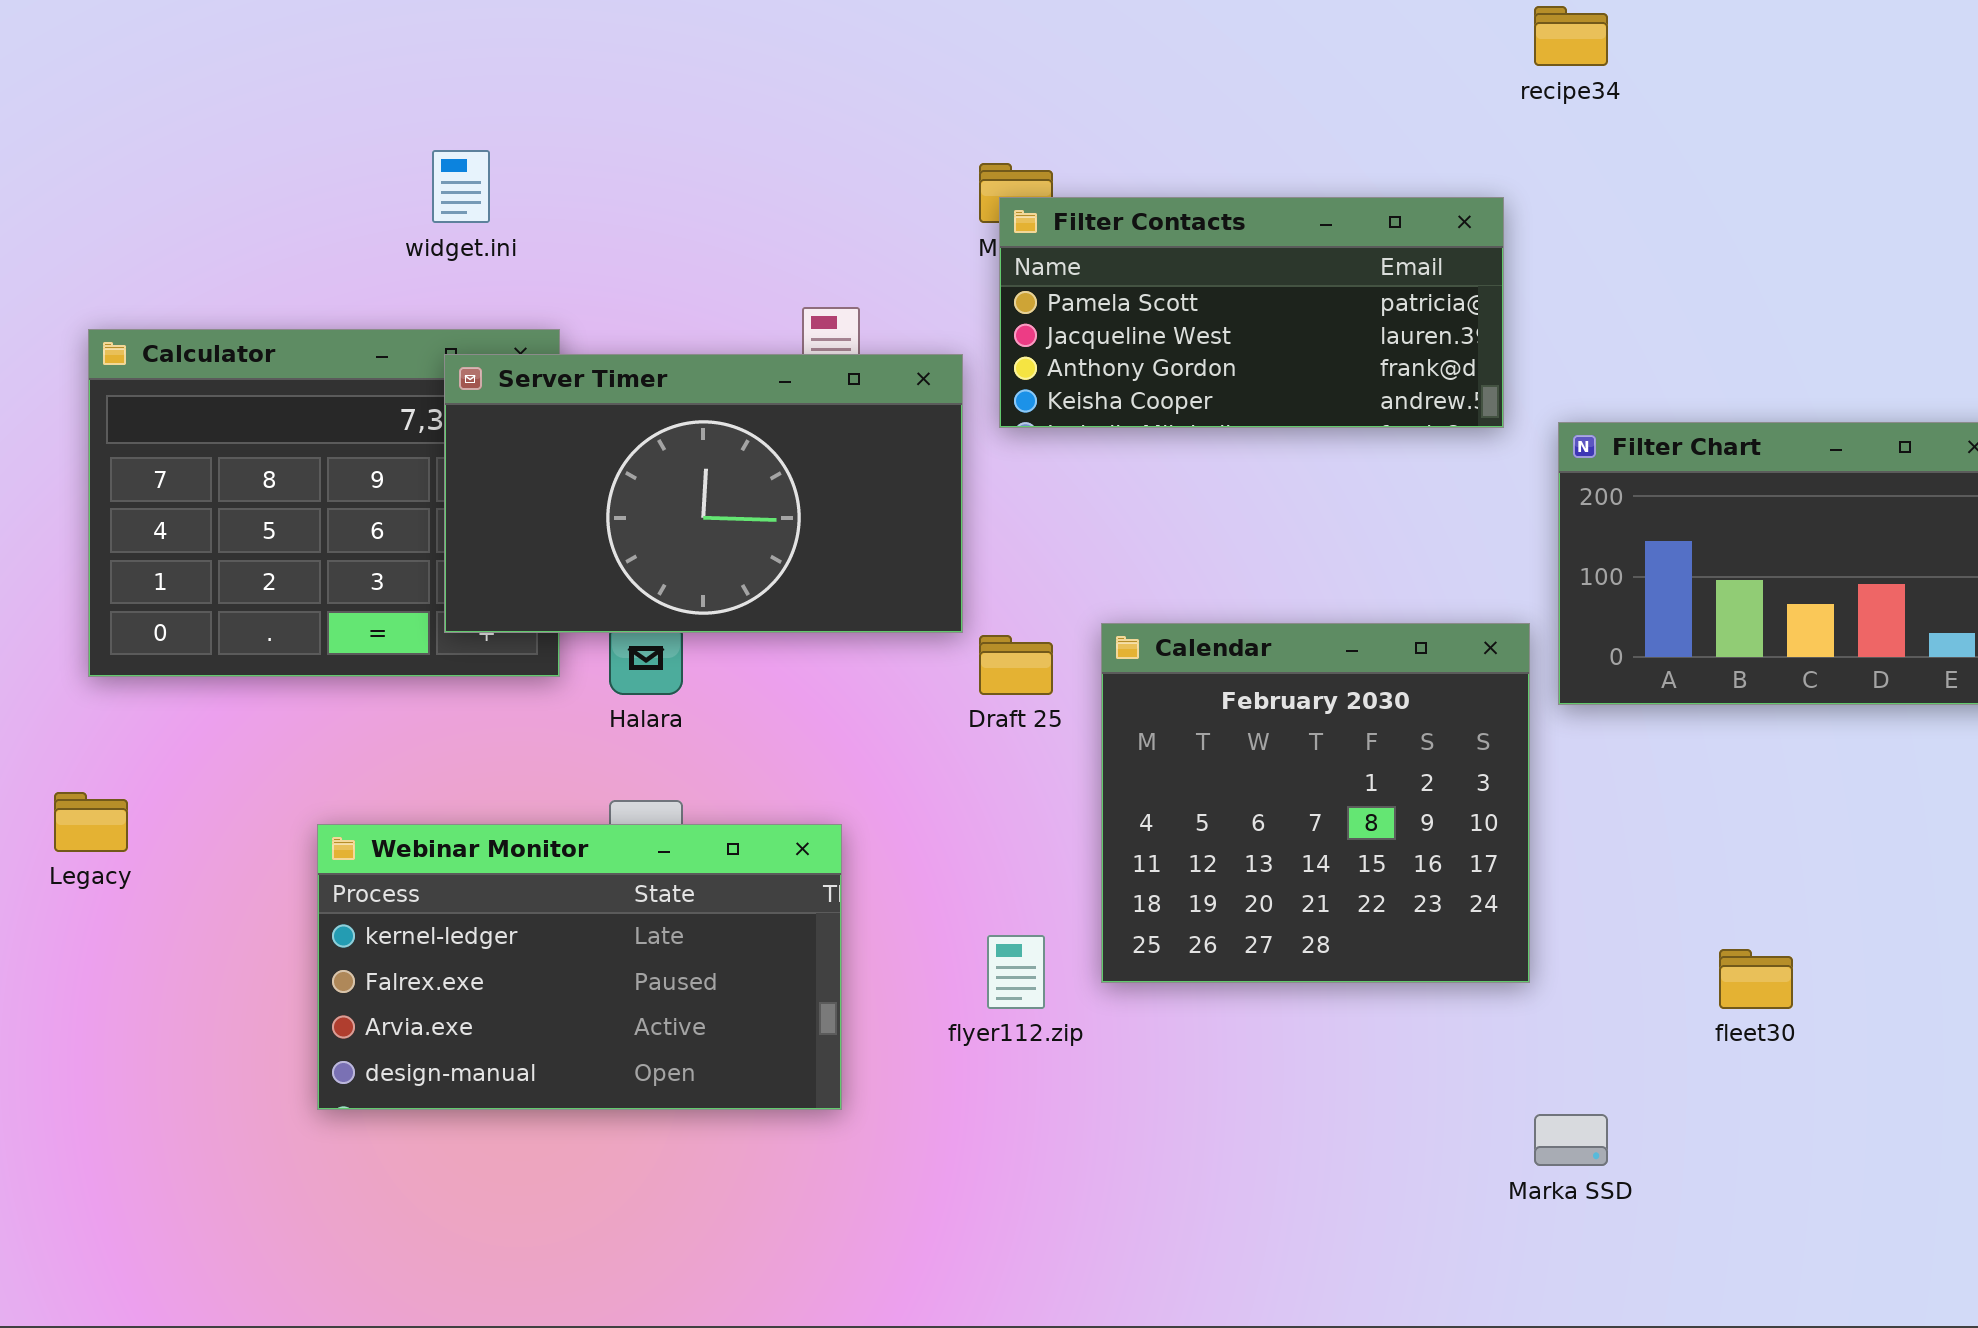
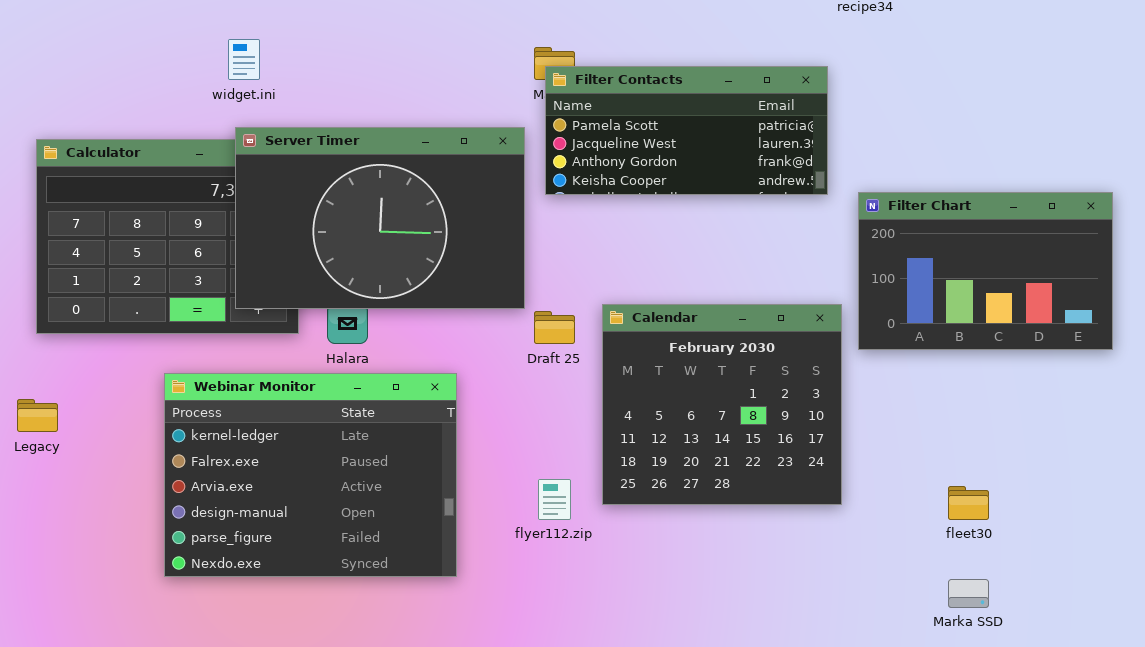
Server Timer: [444,354,963,633] -> [235,127,525,309], resized
Webinar Monitor: [317,824,842,1110] -> [164,373,457,577], resized
Marka SSD: [1534,1114,1608,1166] -> [948,579,989,608], moved

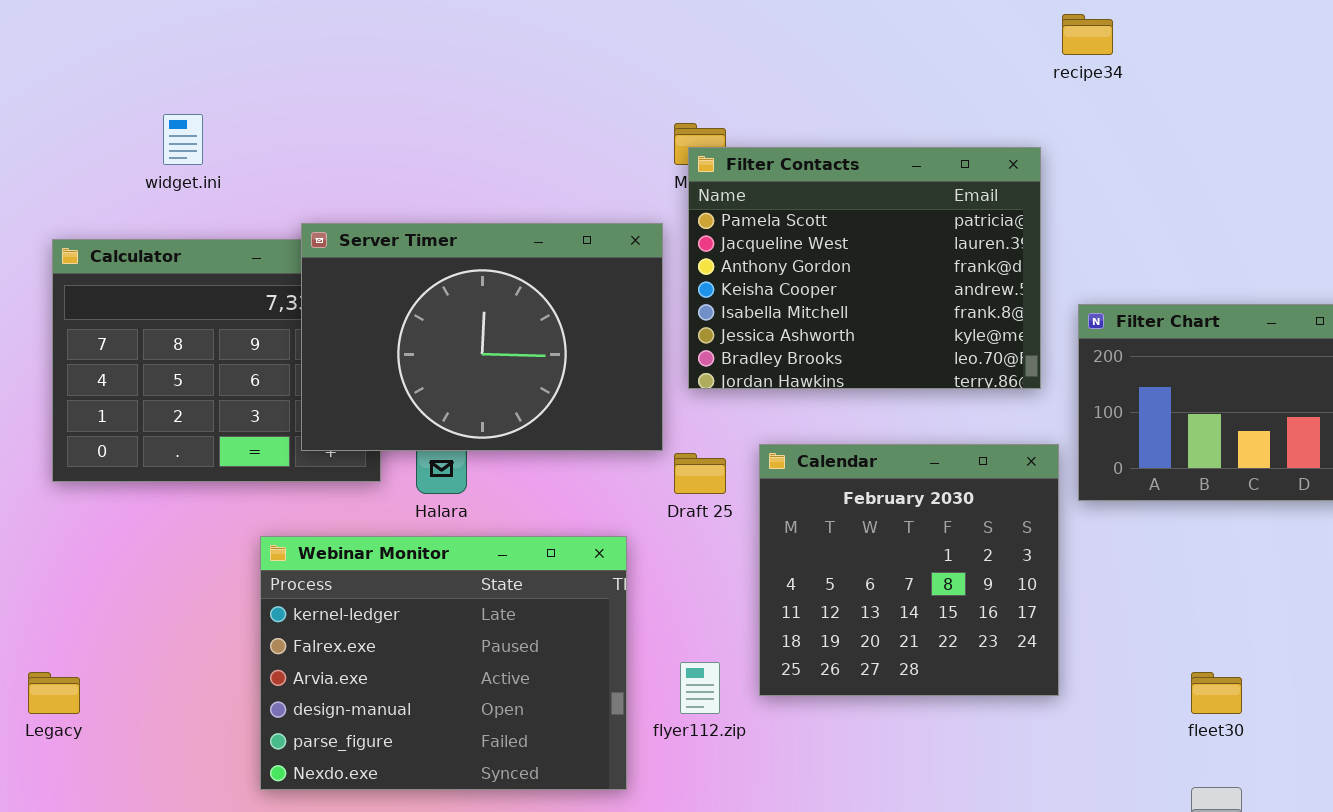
widget.ini: [228,39,260,80] -> [163,114,203,165], moved
Filter Contacts: [545,66,828,195] -> [688,147,1041,389], resized
Webinar Monitor: [164,373,457,577] -> [260,536,627,790], moved
Legacy: [17,399,58,432] -> [28,672,80,714], moved

